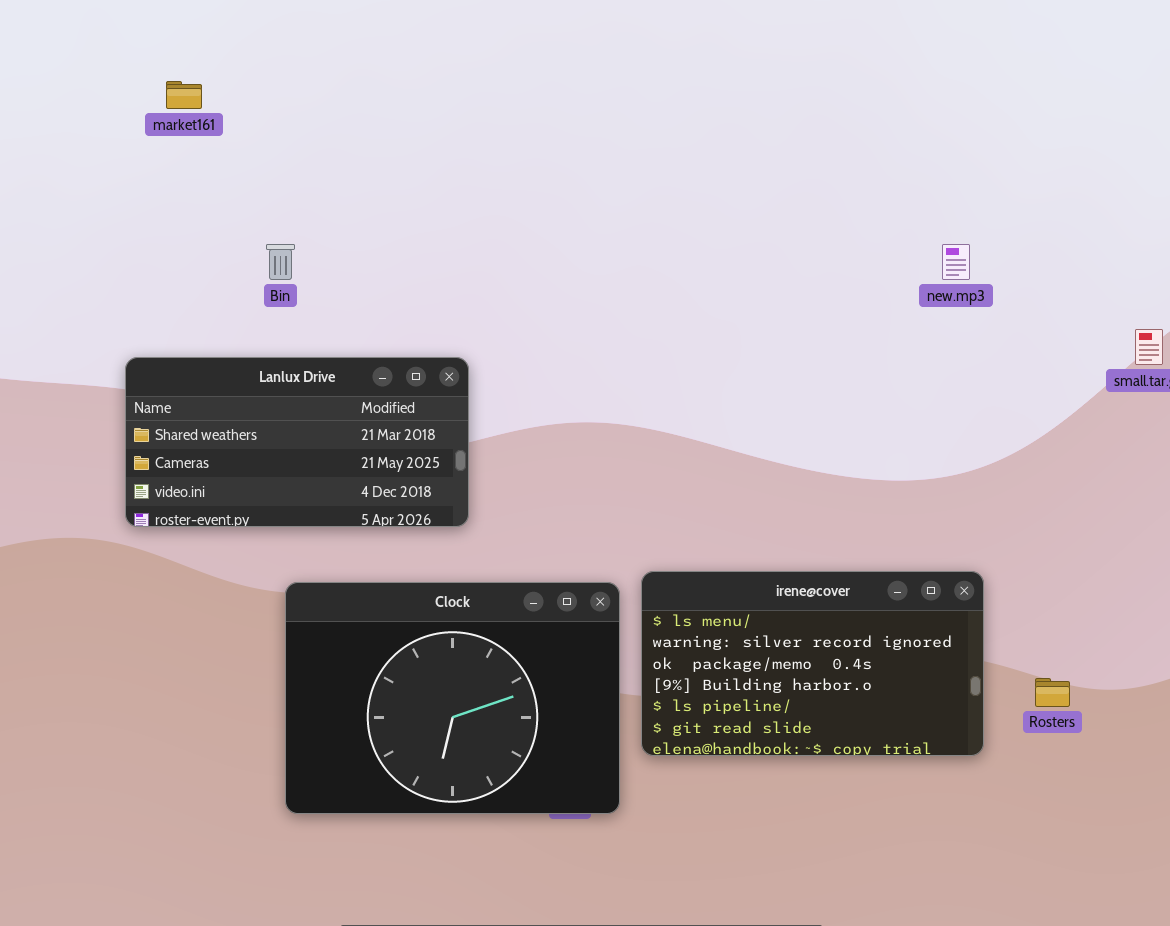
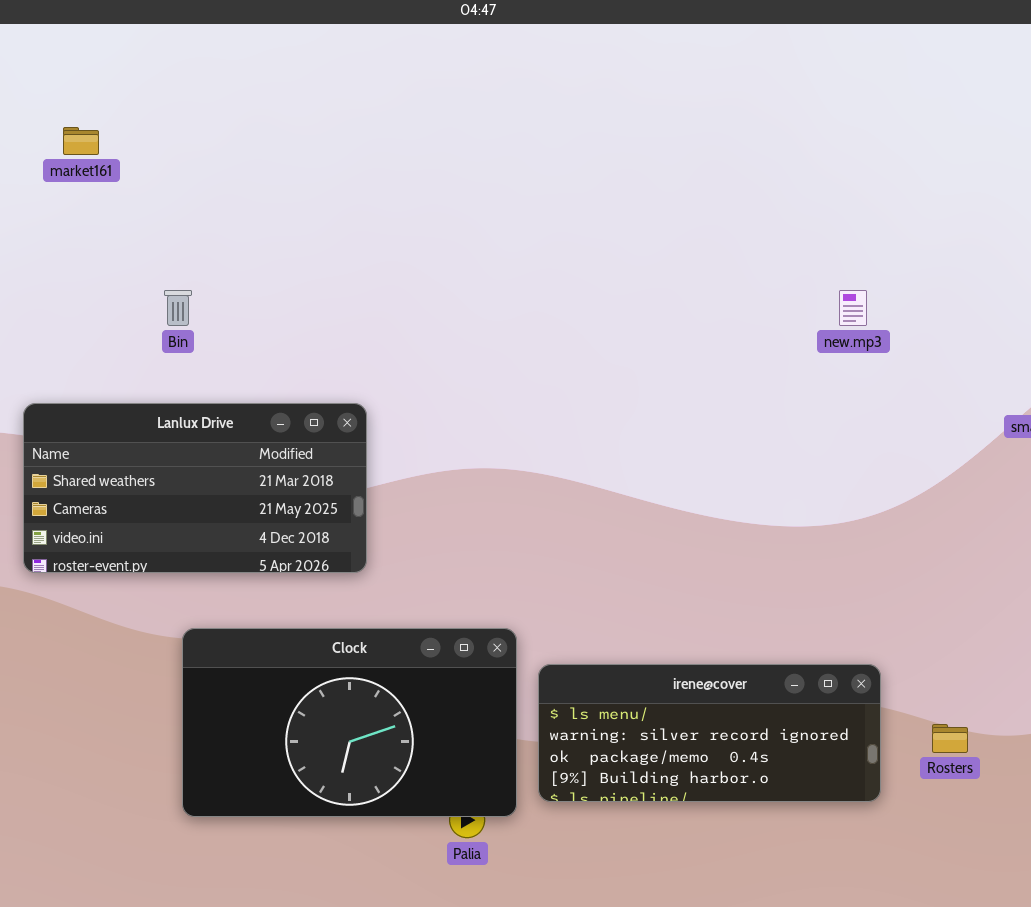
irene@cover: [641,571,984,756] -> [538,664,881,802], resized
Clock: [285,582,620,814] -> [182,628,517,817], resized

